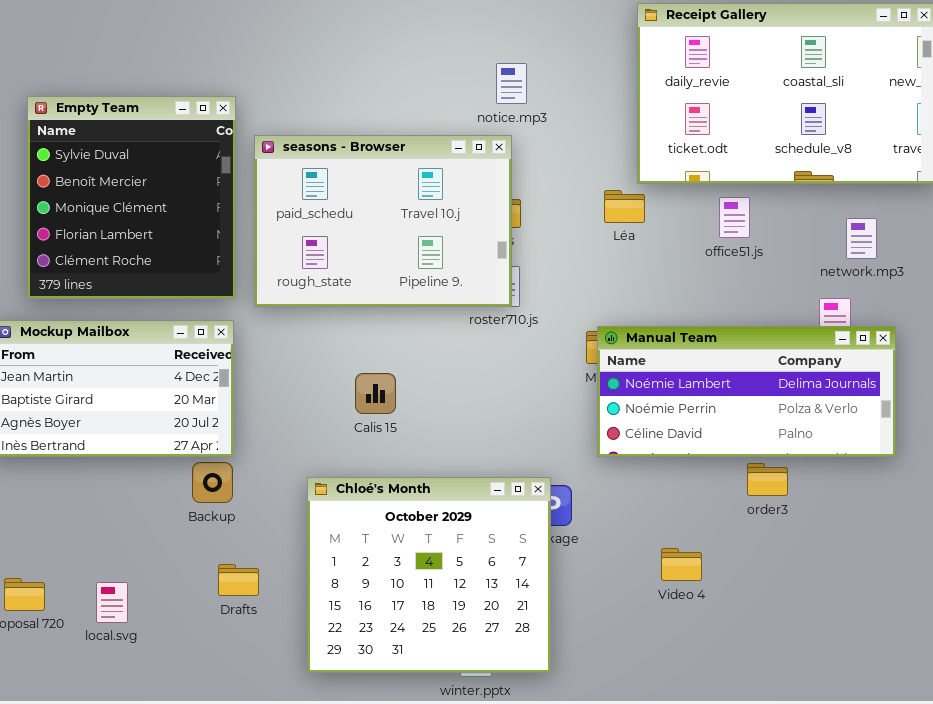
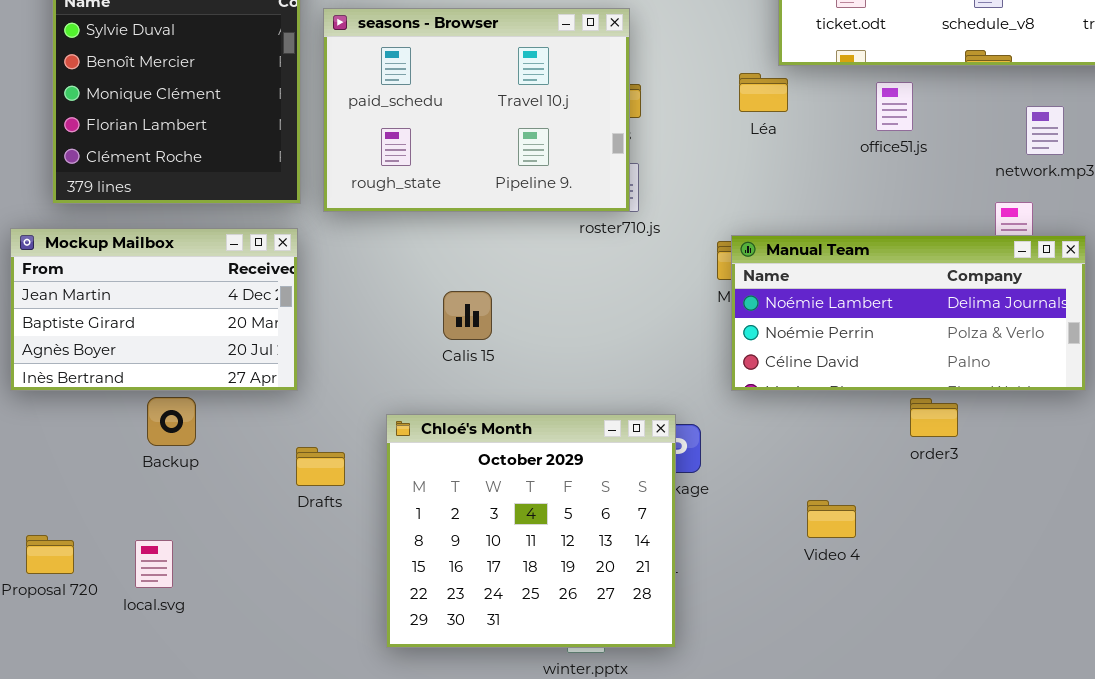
Backup: [192,462,233,503] -> [147,397,196,446], moved
Drafts: [218,564,259,596] -> [296,447,345,486], moved

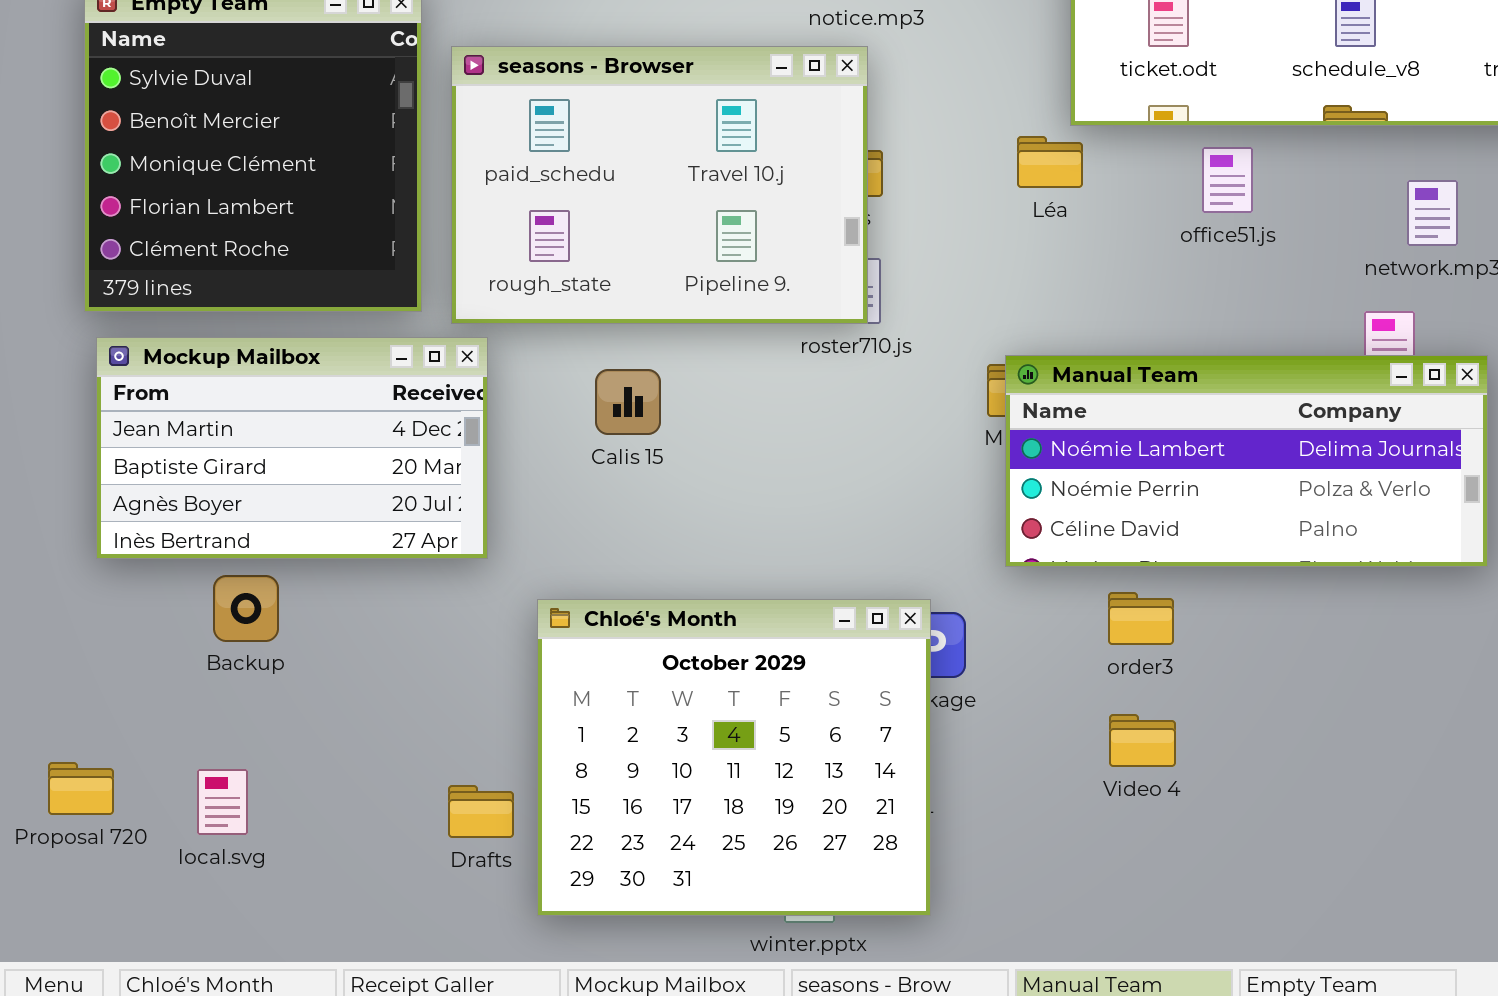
Mockup Mailbox: [10,228,298,391] -> [96,337,488,559], moved
Calis 15: [443,291,492,340] -> [595,369,661,435], moved
order3: [910,398,958,437] -> [1108,592,1174,645], moved
Drafts: [296,447,345,486] -> [448,785,514,838], moved

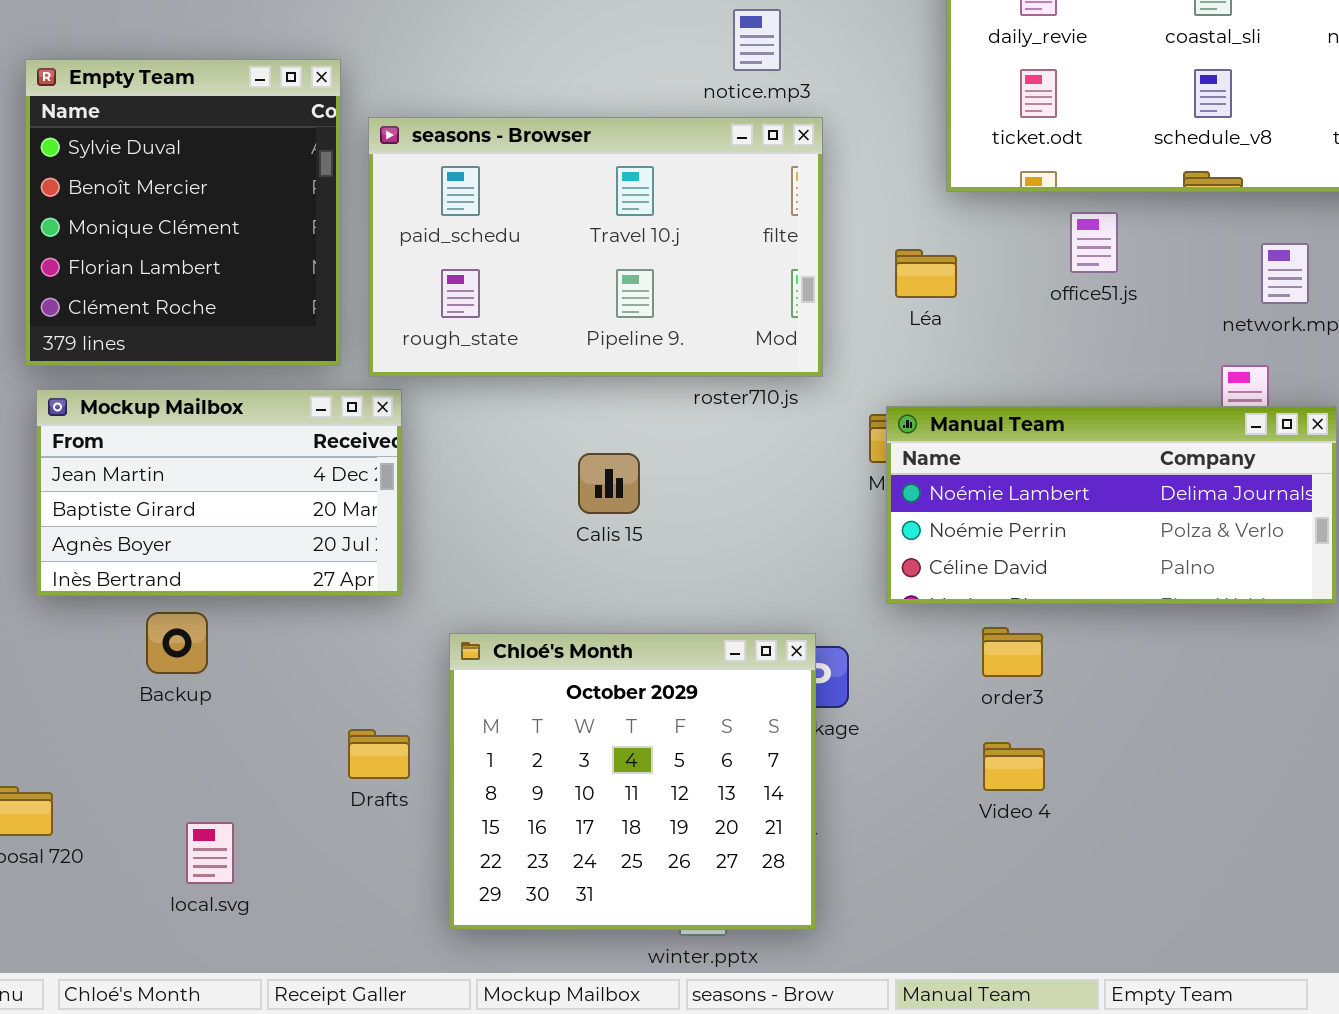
seasons - Browser: [451,46,868,324] -> [368,117,823,377], resized
Léa: [1017,136,1083,188] -> [895,249,957,298], moved
Calis 15: [595,369,661,435] -> [578,453,640,514], moved
local.svg: [197,769,248,835] -> [186,822,234,884], moved
Drafts: [448,785,514,838] -> [348,729,410,779], moved

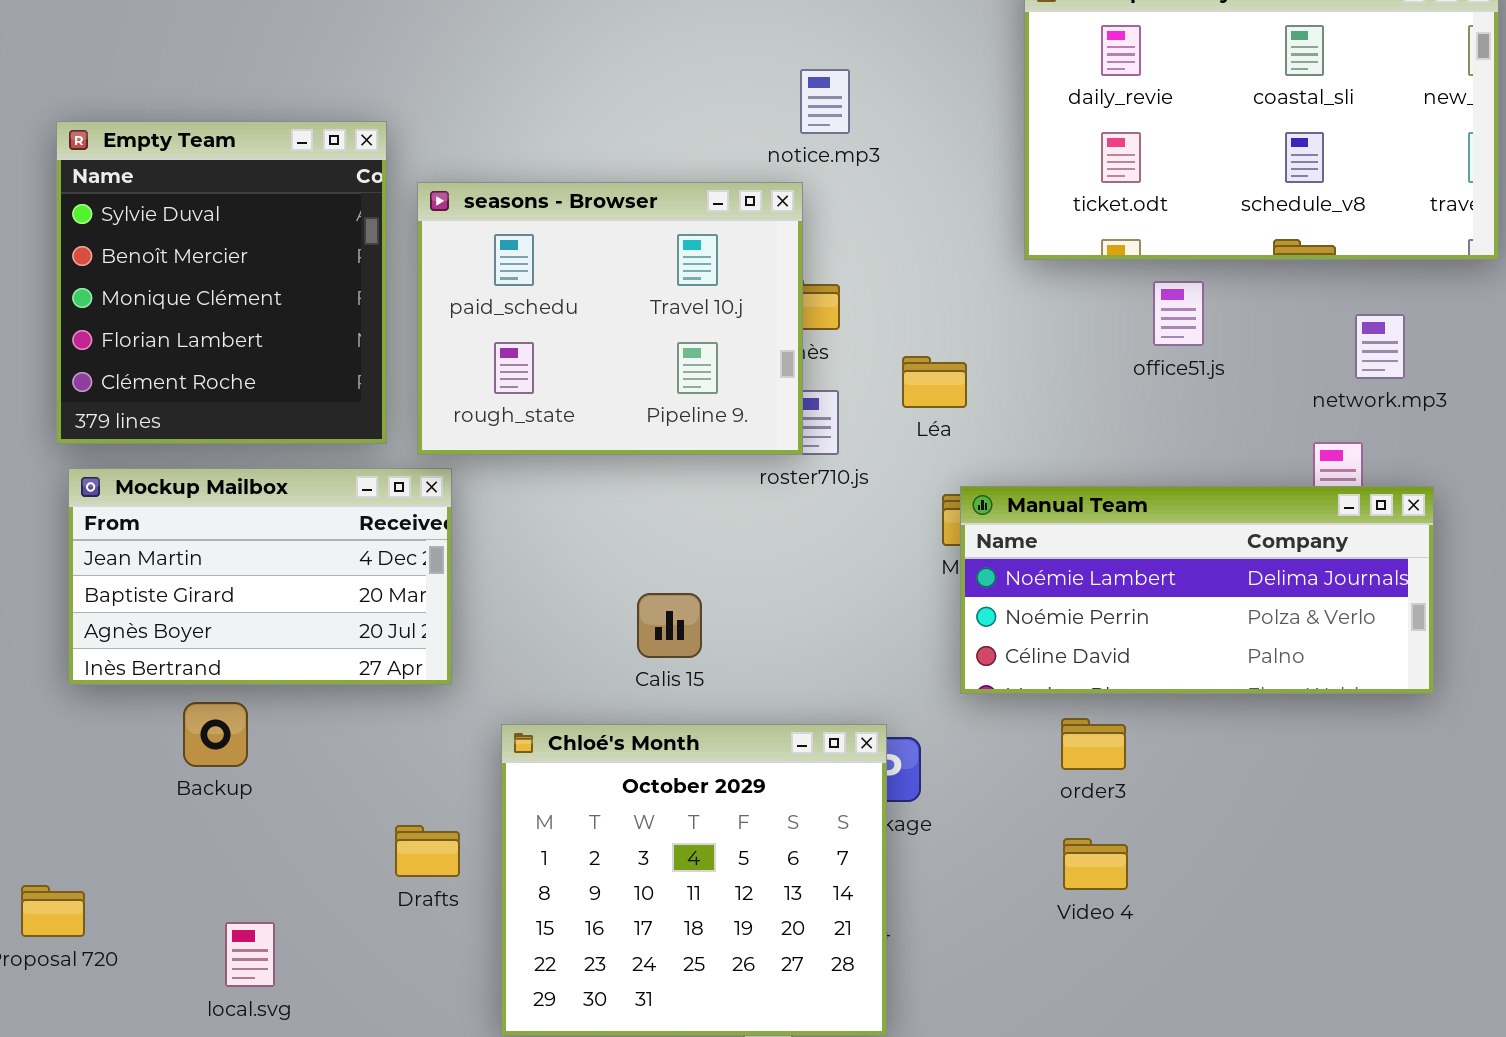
seasons - Browser: [368,117,823,377] -> [417,182,803,455], resized
Léa: [895,249,957,298] -> [902,356,967,408], moved
Calis 15: [578,453,640,514] -> [637,593,702,658], moved

